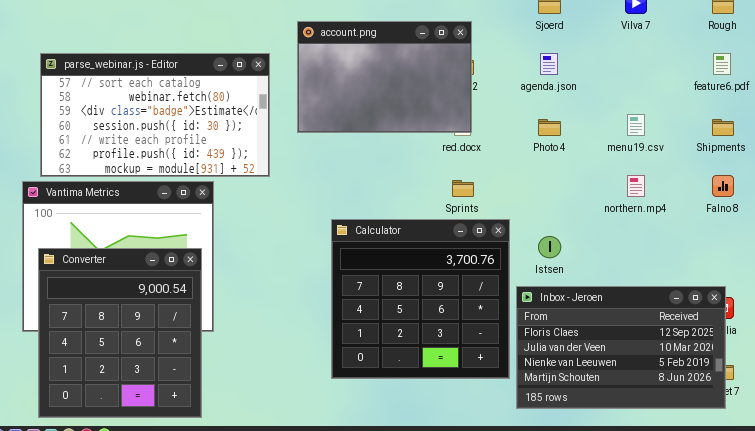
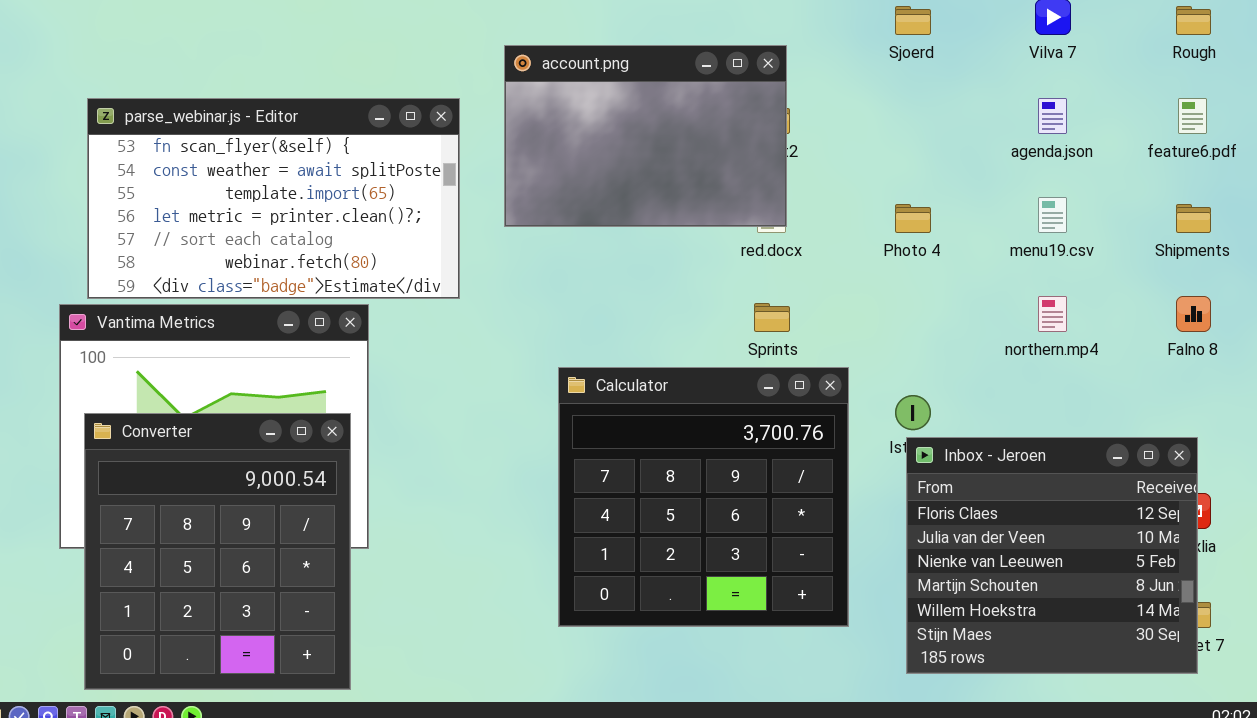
parse_webinar.js - Editor: [40,53,270,177] -> [87,98,460,299], scrolled up 4 rows
agenda.json: [540,53,558,75] -> [1038,98,1067,134], moved
Inbox - Jeroen: [516,286,726,409] -> [906,437,1198,674], resized

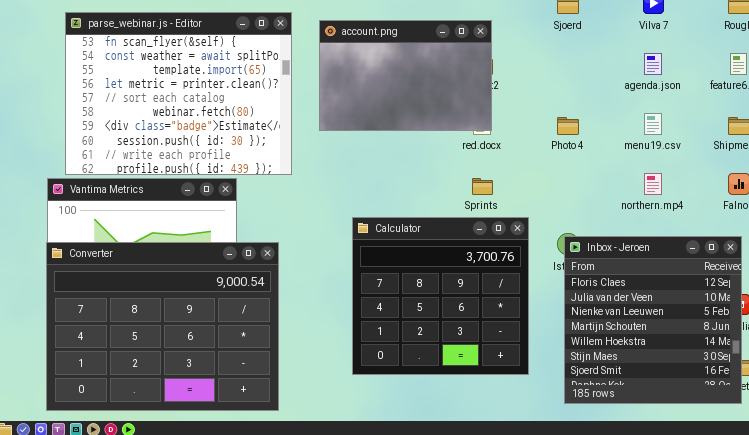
parse_webinar.js - Editor: [87,98,460,299] -> [65,12,292,175], resized
Converter: [84,413,351,690] -> [46,242,279,411], moved, resized
Inbox - Jeroen: [906,437,1198,674] -> [564,236,742,404], resized

